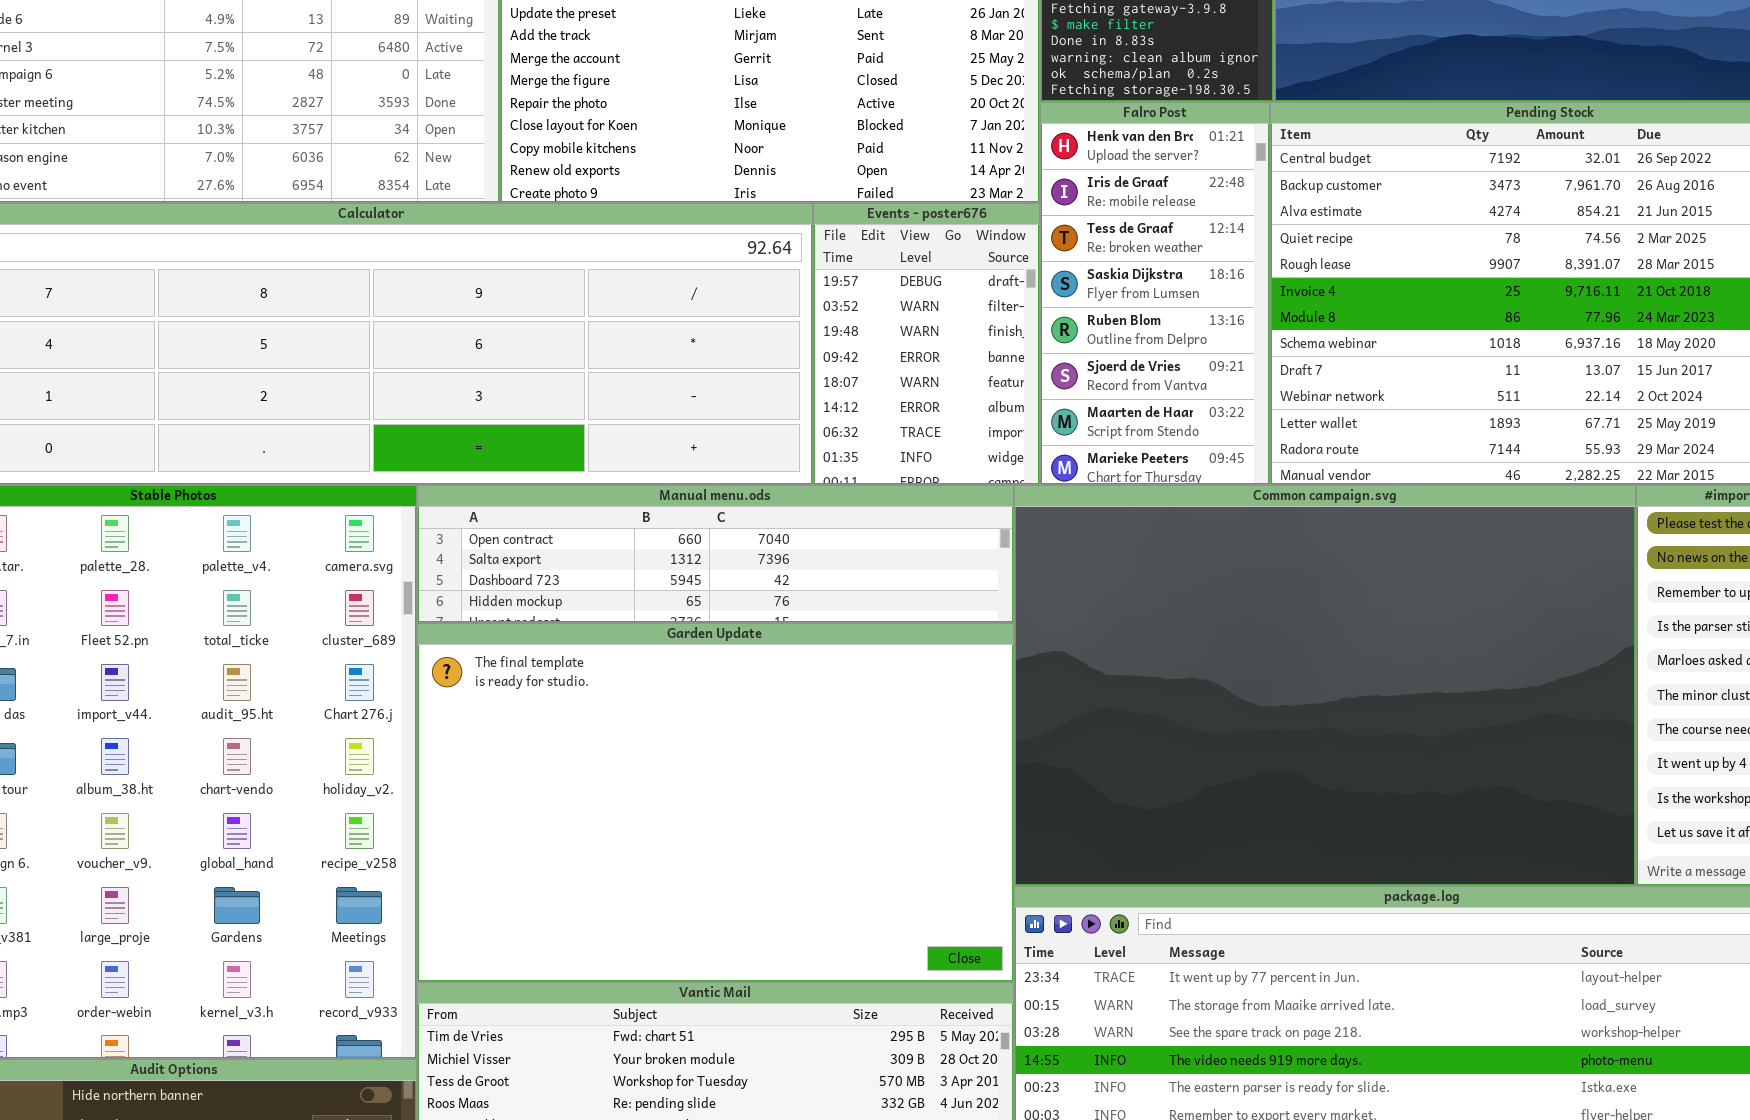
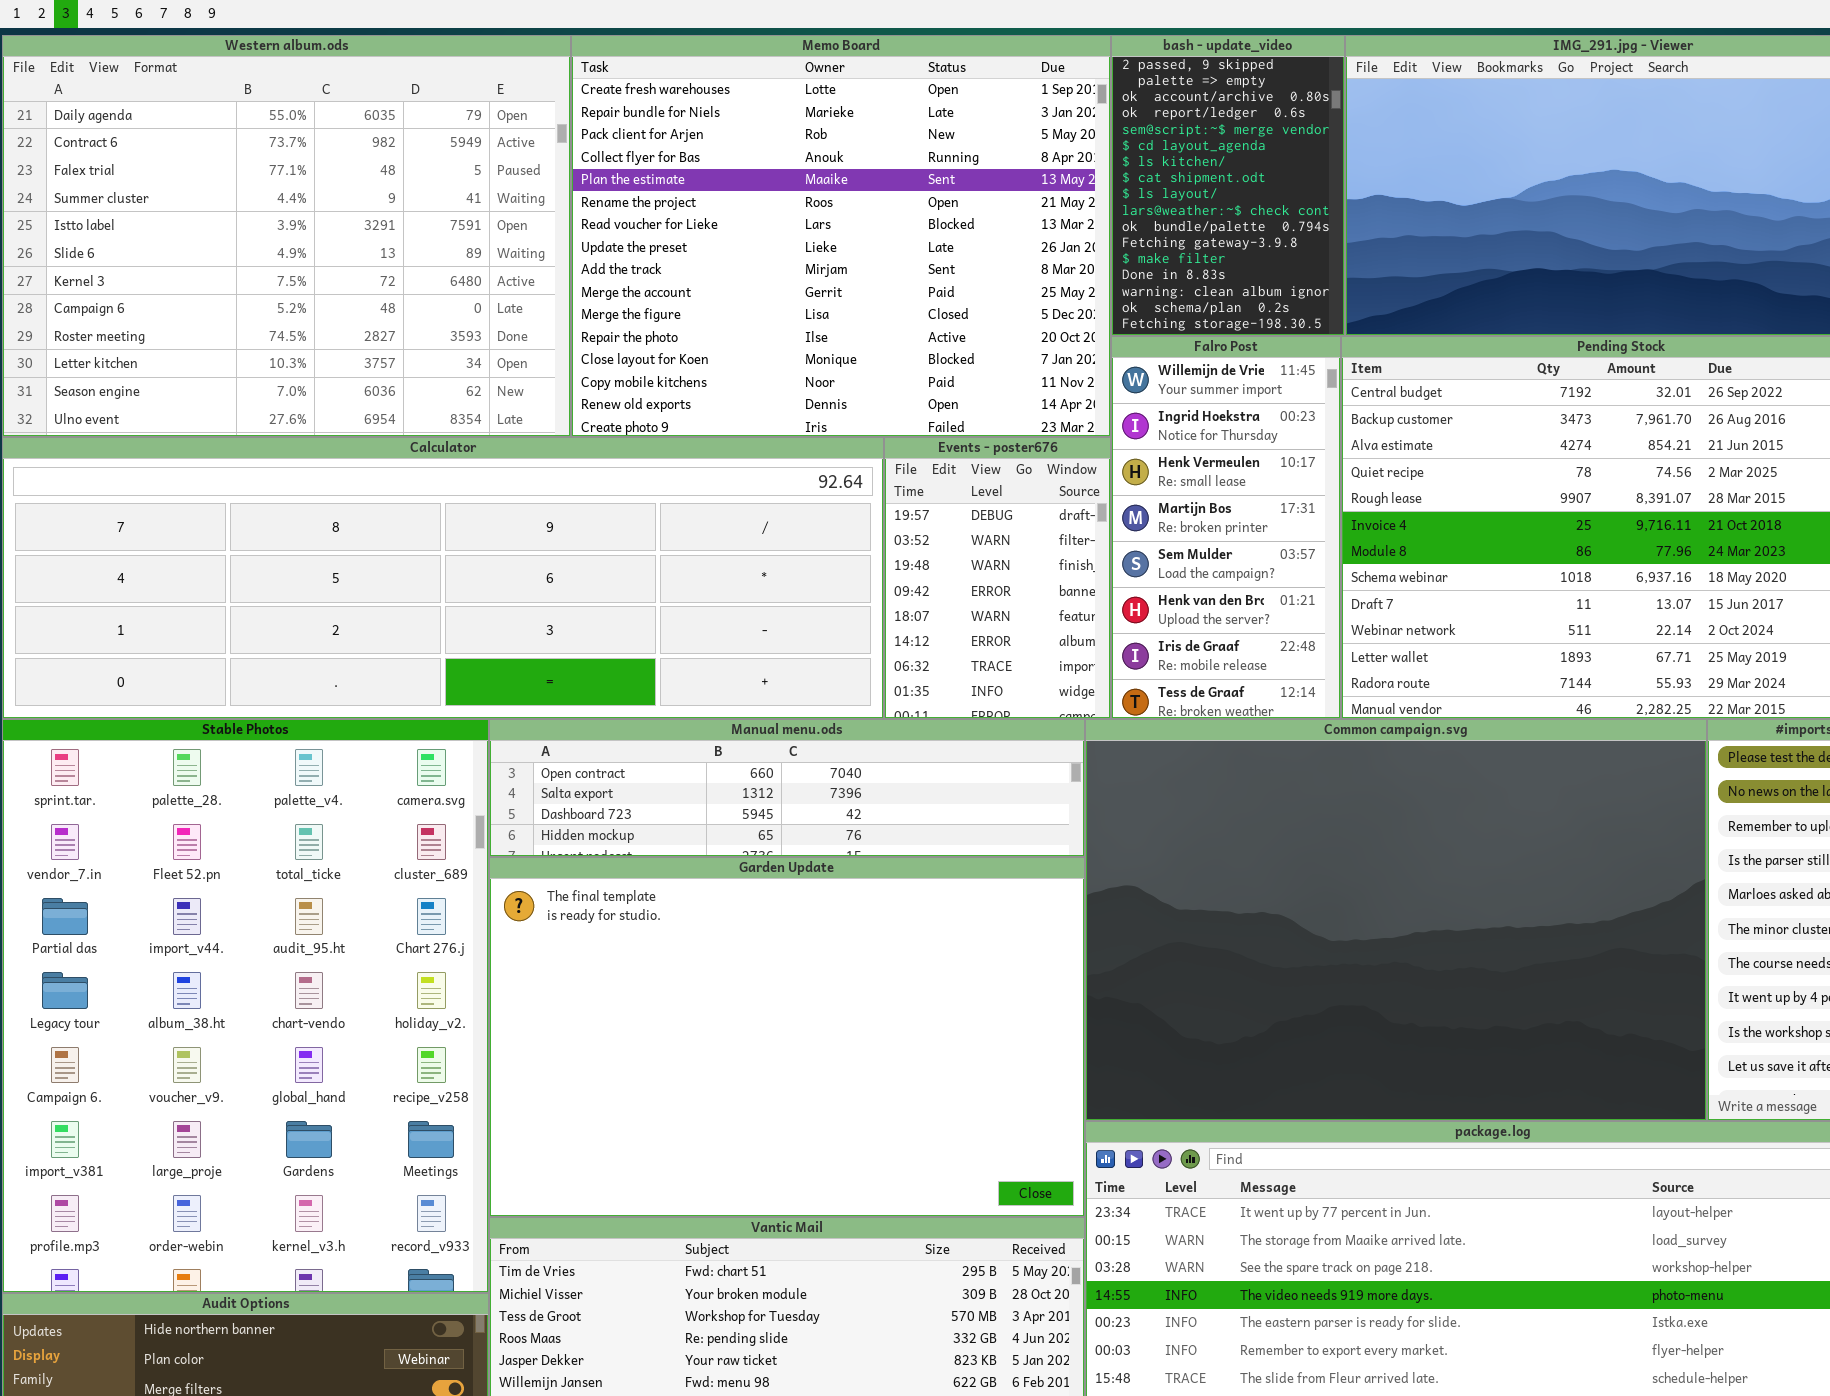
Falro Post: [1040,102,1270,485] -> [1111,336,1341,719], scrolled up 5 rows

